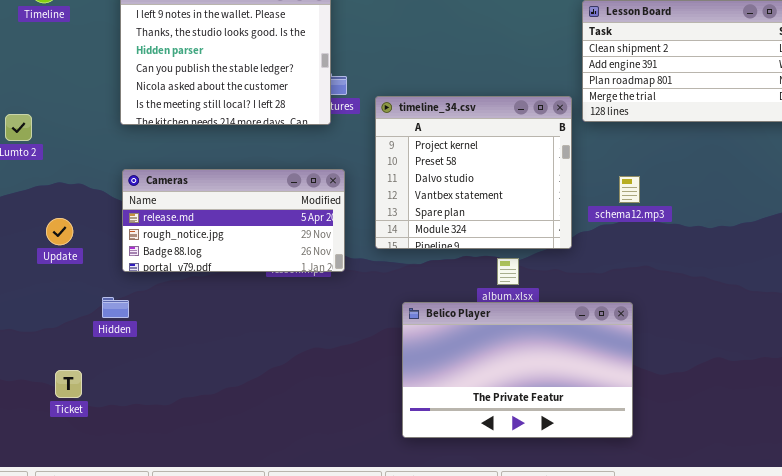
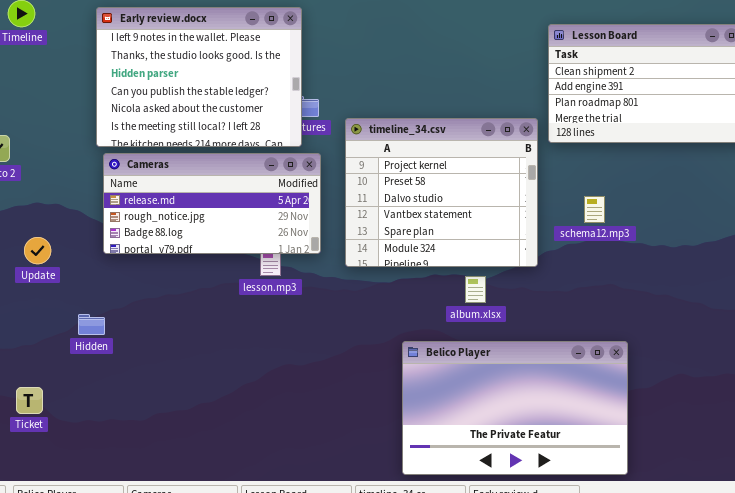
Cameras: [122,169,345,272] -> [103,153,321,254], moved
Belico Player: [402,302,633,438] -> [402,341,628,475], moved
Ticket: [55,370,82,398] -> [16,387,43,414], moved

